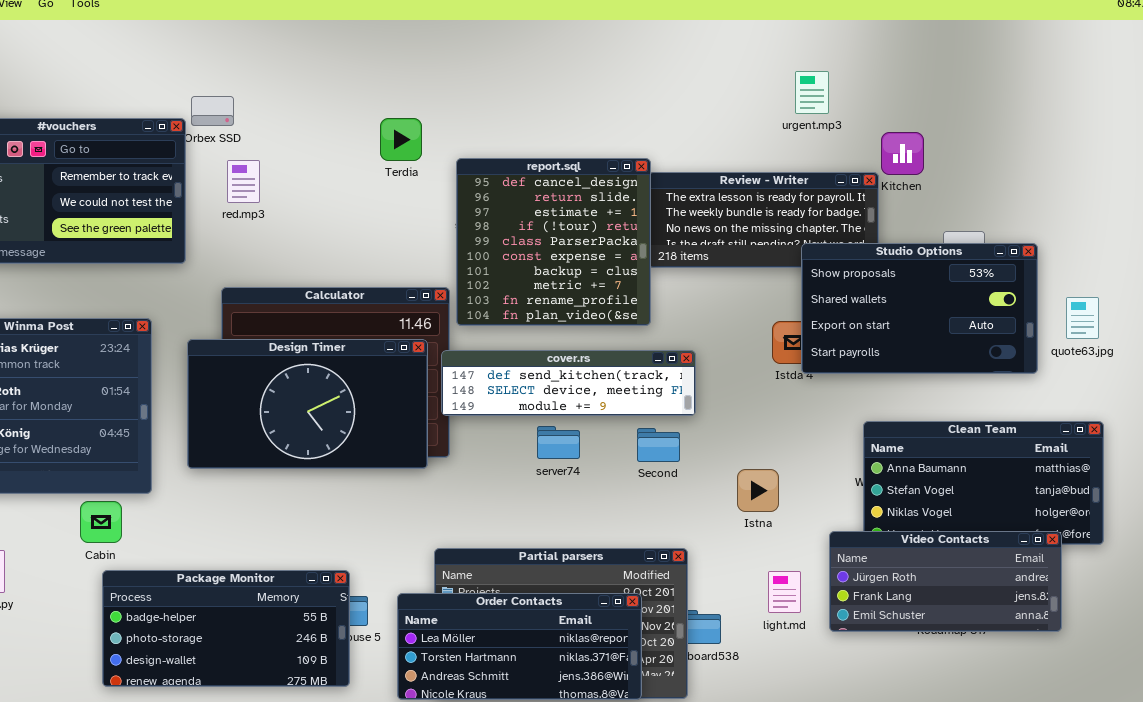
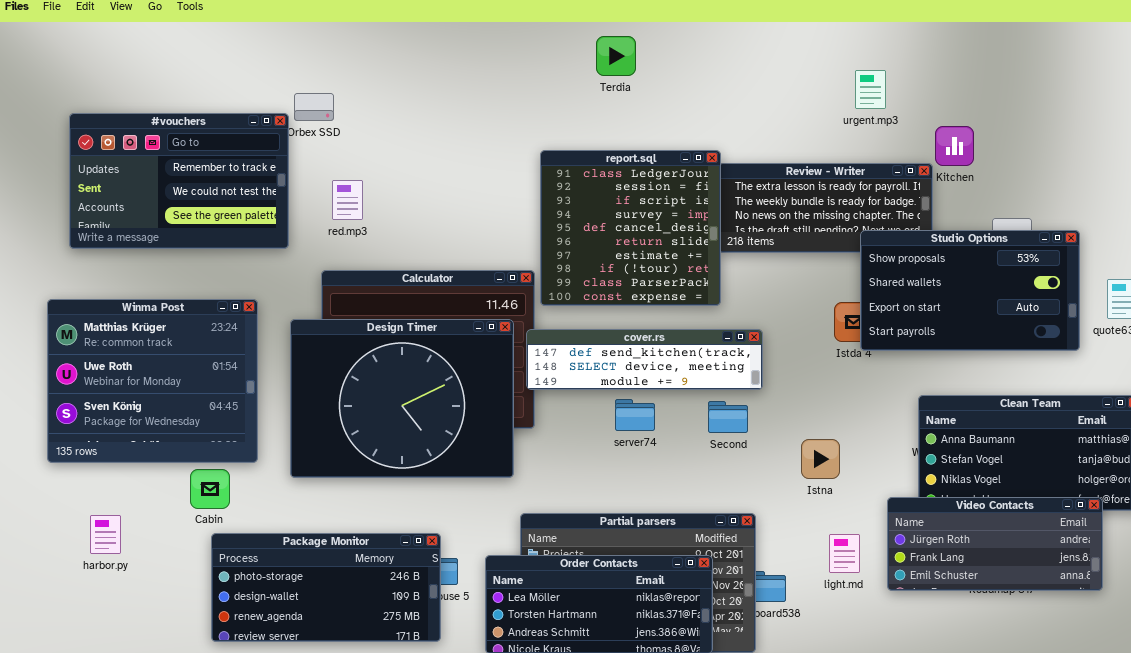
Terdia: [380,118,422,161] -> [596,36,636,76], moved
report.sql: [456,158,651,326] -> [540,150,721,306], scrolled up 4 rows
red.mp3: [227,160,260,203] -> [332,180,363,220], moved
Design Timer: [187,339,428,469] -> [290,319,514,478], resized
Package Monitor: [102,570,350,687] -> [211,533,441,642], scrolled down 1 row

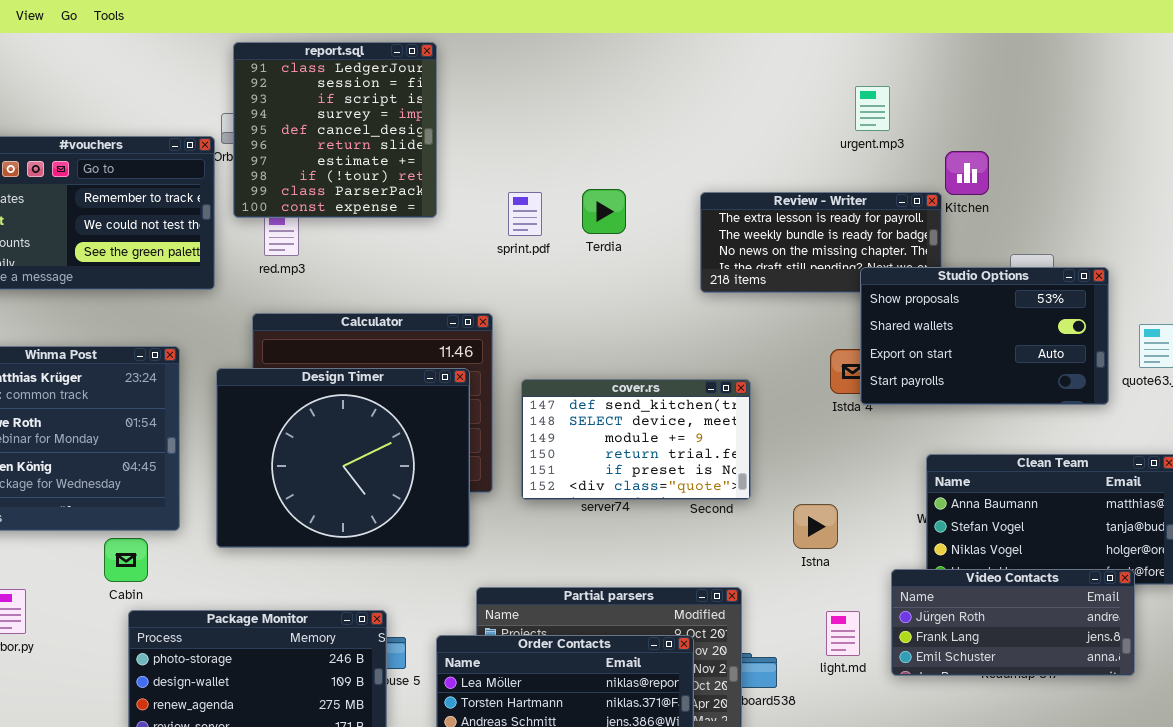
Terdia: [596,36,636,76] -> [582,189,626,234], moved
report.sql: [540,150,721,306] -> [233,42,437,218], moved
cover.rs: [526,329,763,390] -> [521,379,751,500], resized

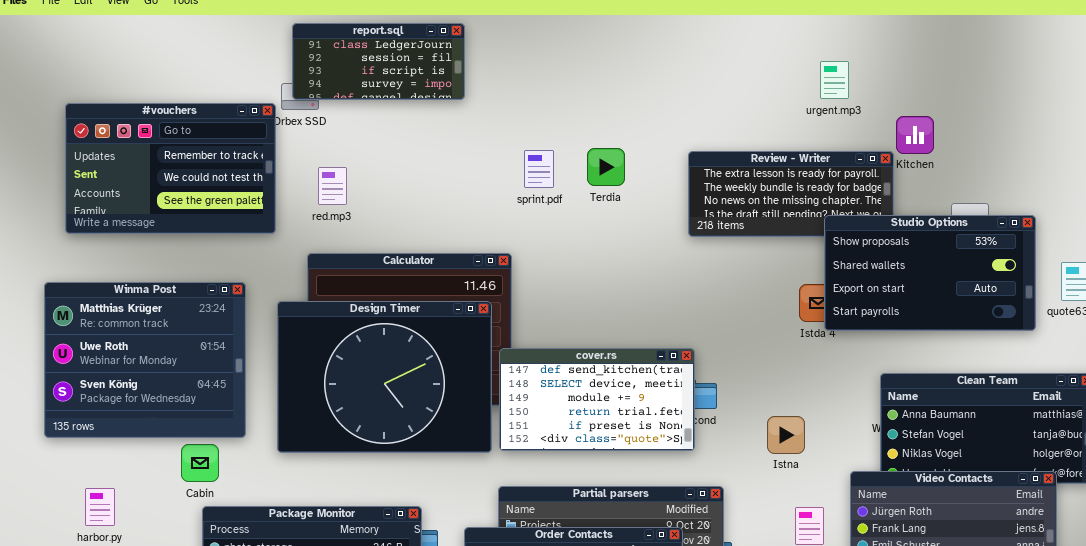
report.sql: [233,42,437,218] -> [292,23,465,100], resized
cover.rs: [521,379,751,500] -> [499,348,695,451], moved

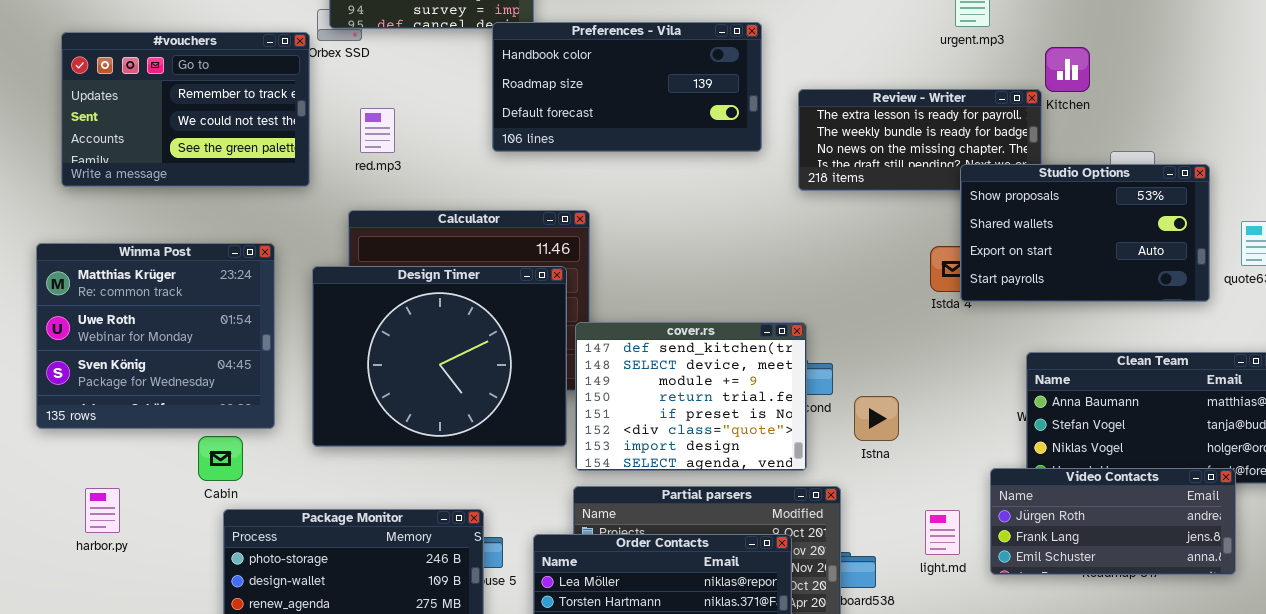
Preferences - Vila: none -> [492,22,762,152], opened
cover.rs: [499,348,695,451] -> [575,322,807,471], resized
Istna: [767,416,805,454] -> [854,396,899,441], moved

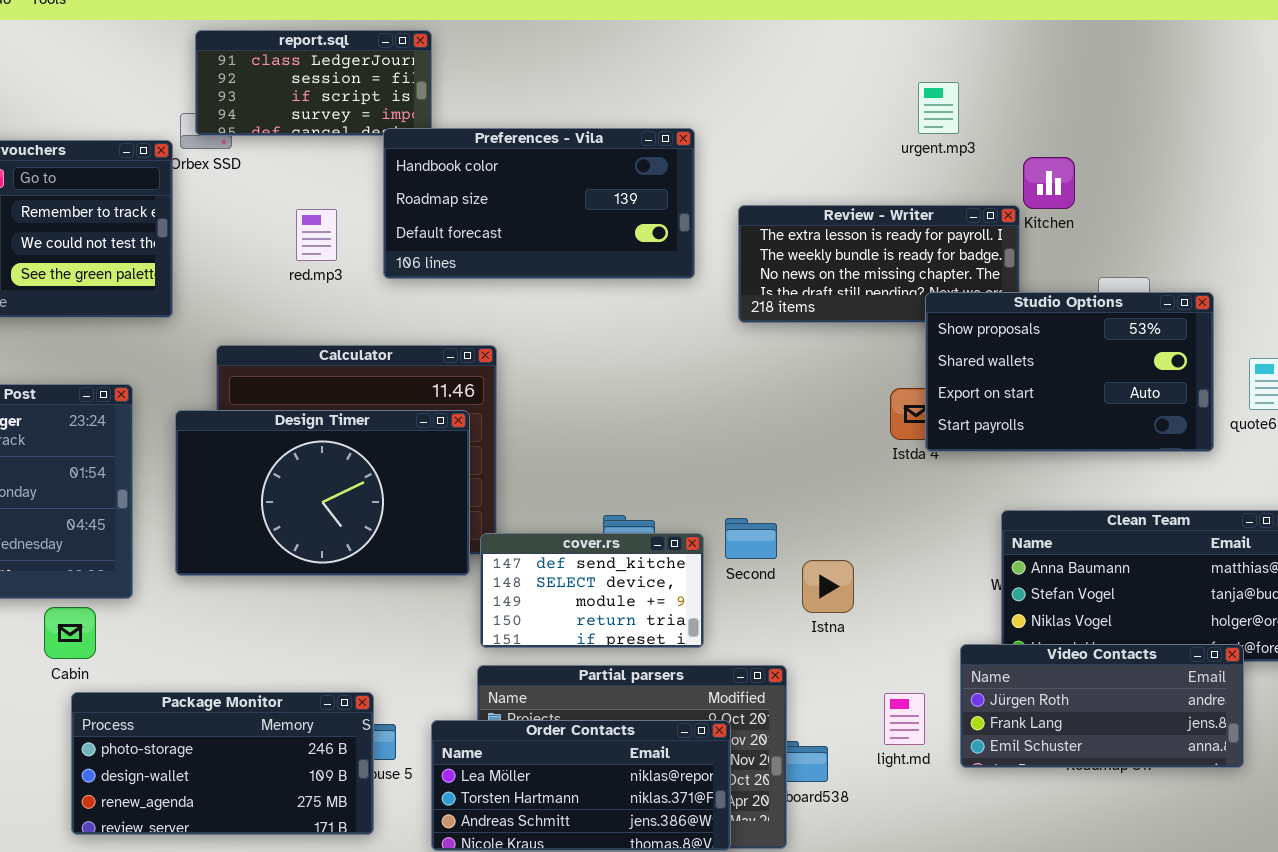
red.mp3: [360,108,395,153] -> [296,209,337,261], moved
Design Timer: [312,266,567,447] -> [175,410,470,576], resized
cover.rs: [575,322,807,471] -> [480,533,704,648], resized

